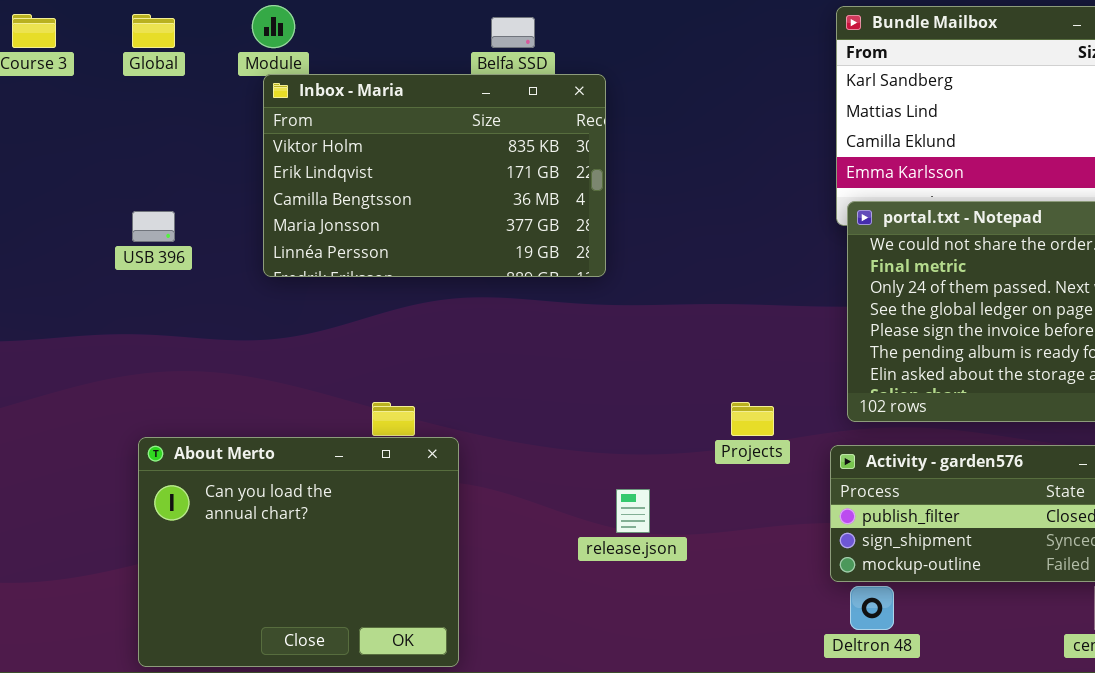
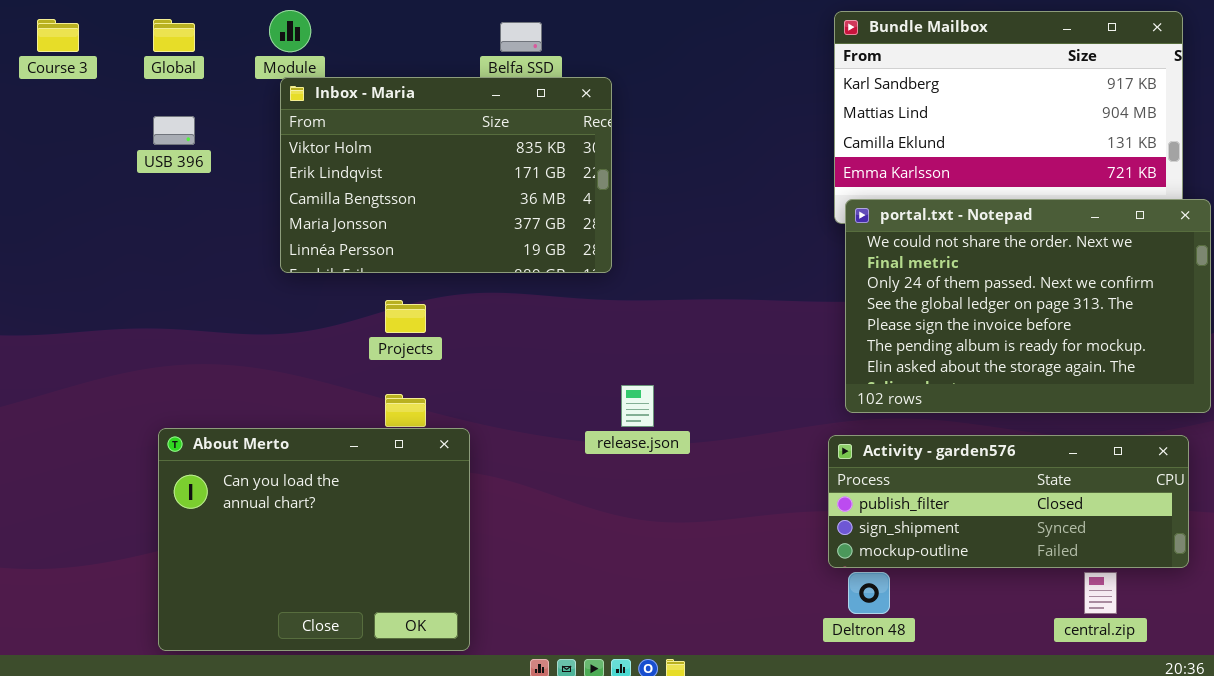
USB 396: [132,211,175,242] -> [153,116,195,145], moved
Projects: [731,402,774,436] -> [385,300,426,333], moved
release.json: [616,489,650,533] -> [621,385,654,427], moved

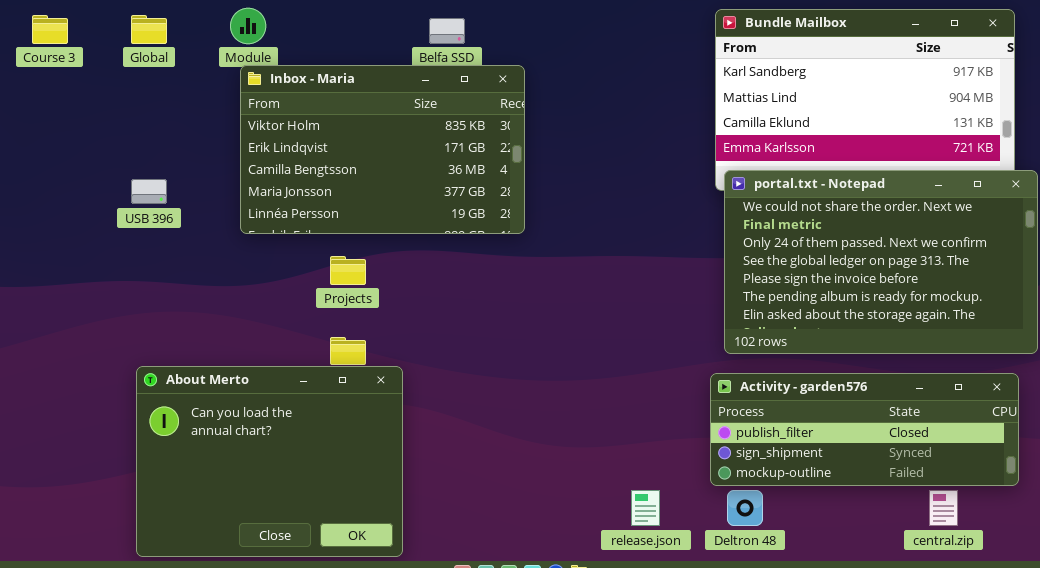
USB 396: [153,116,195,145] -> [131,179,167,204], moved
release.json: [621,385,654,427] -> [631,490,660,526], moved

